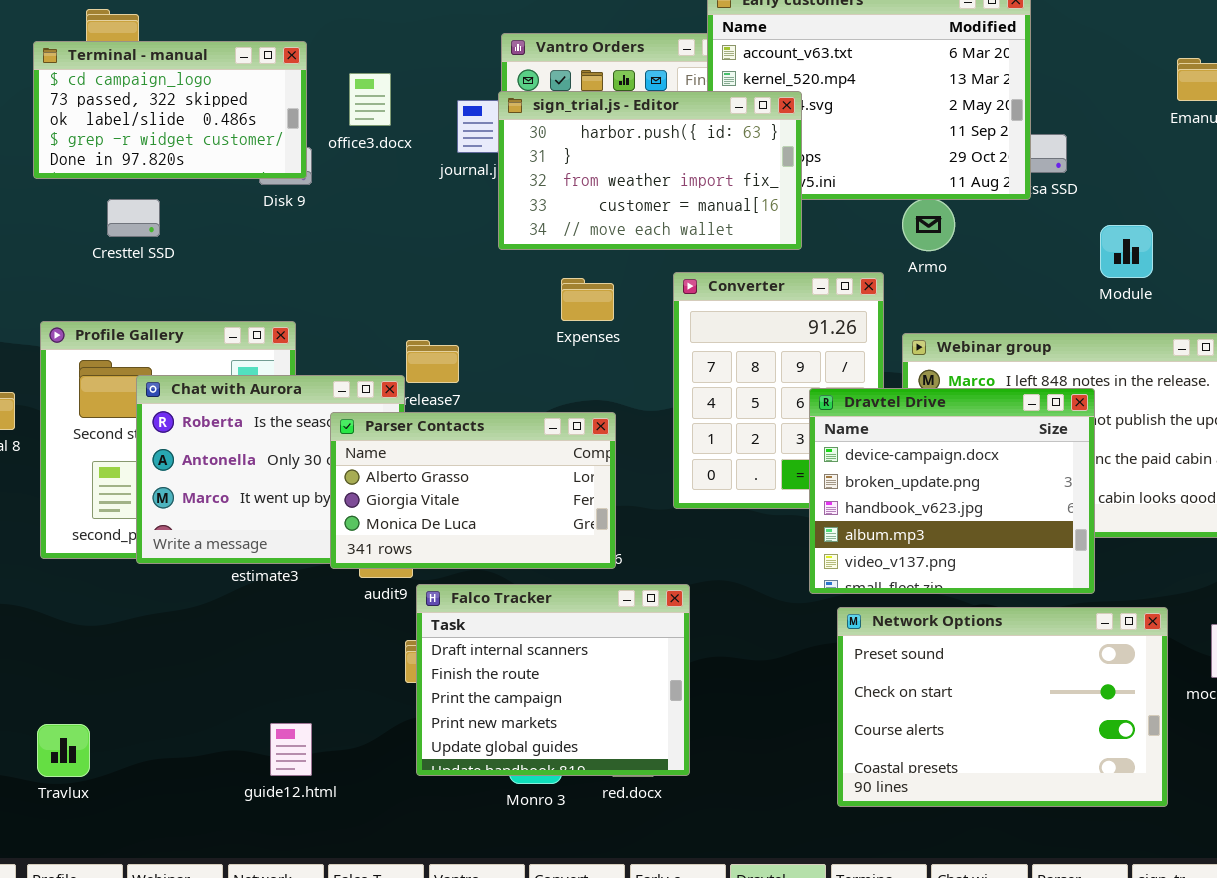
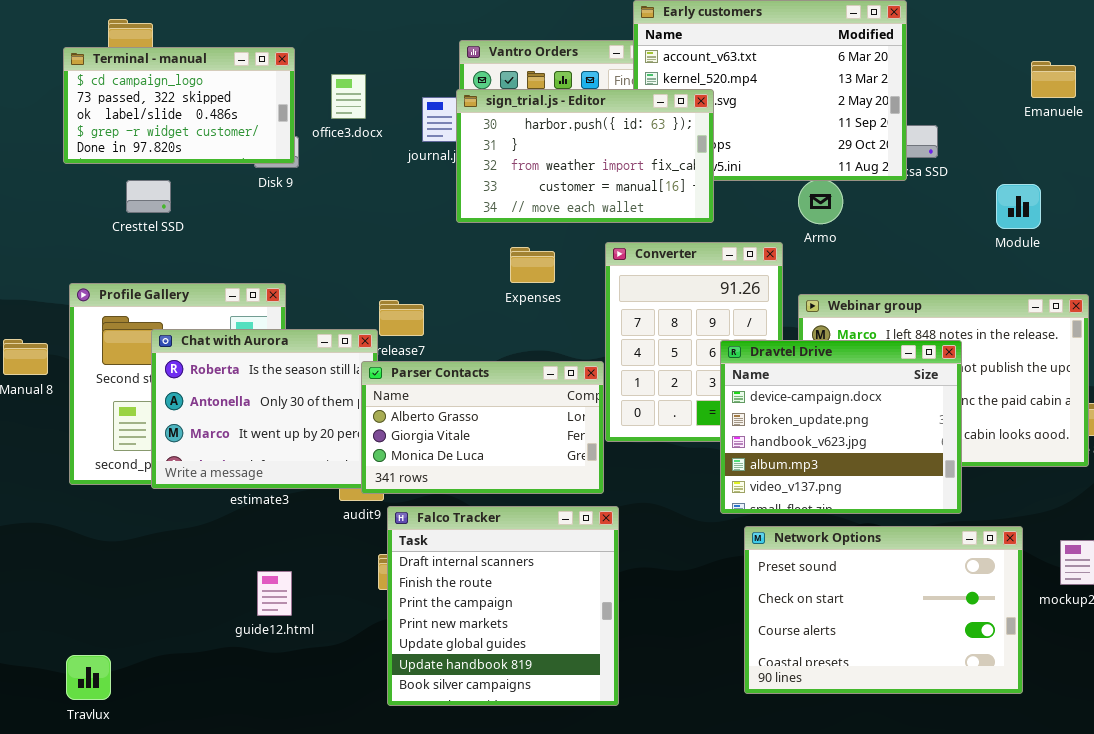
Module: [1100,225,1153,278] -> [996,184,1041,229], moved
Parser Contacts: [330,412,616,569] -> [361,361,604,494], moved
Falco Tracker: [416,584,690,776] -> [387,506,619,706], resized
guide12.html: [270,723,312,776] -> [257,571,292,616], moved
Travlux: [37,724,90,777] -> [66,655,111,700], moved

